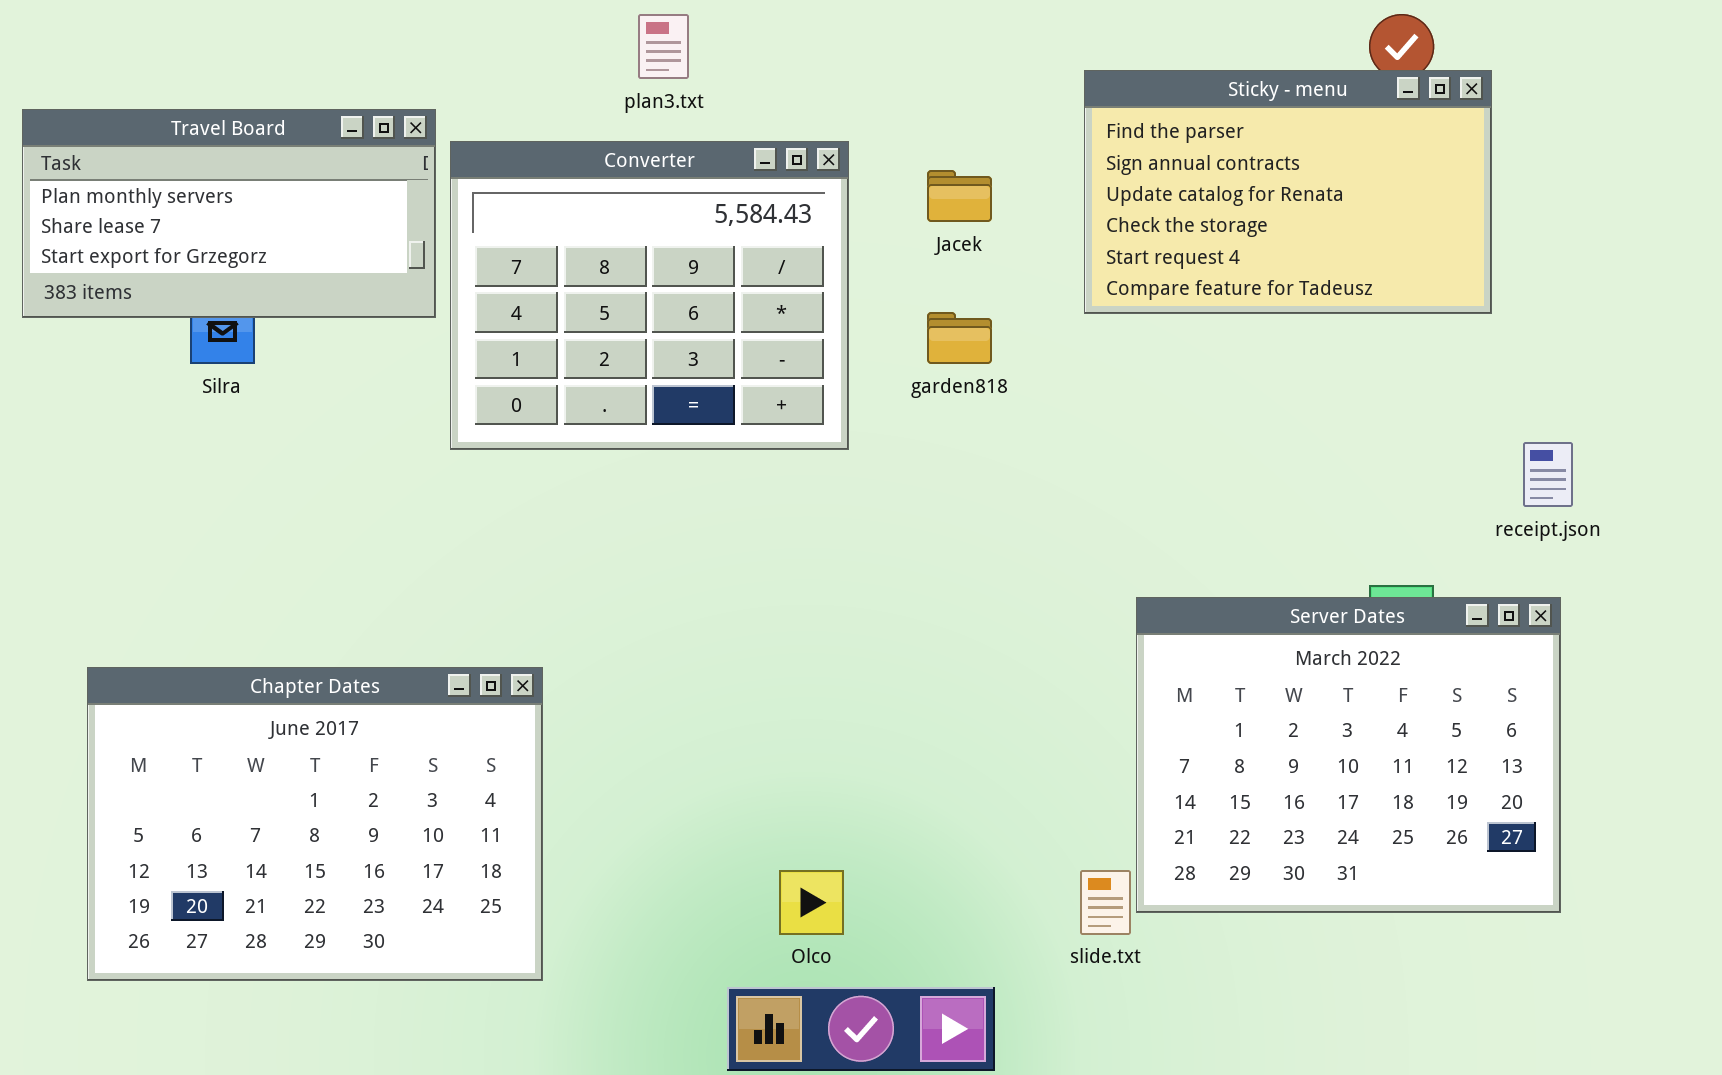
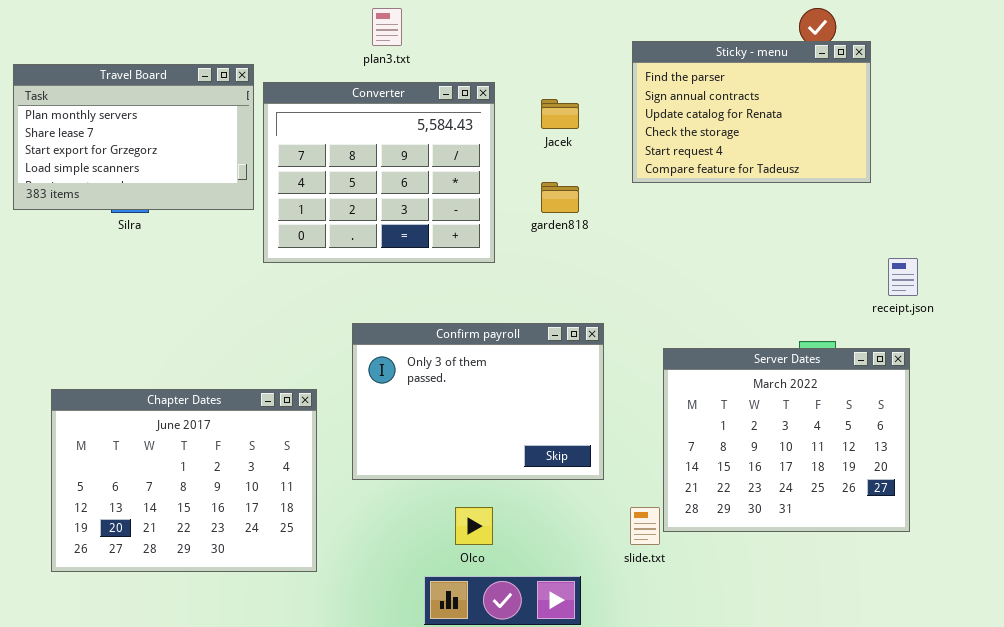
Travel Board: [22,109,436,318] -> [13,64,254,210], resized
Confirm payroll: none -> [352,323,604,480], opened

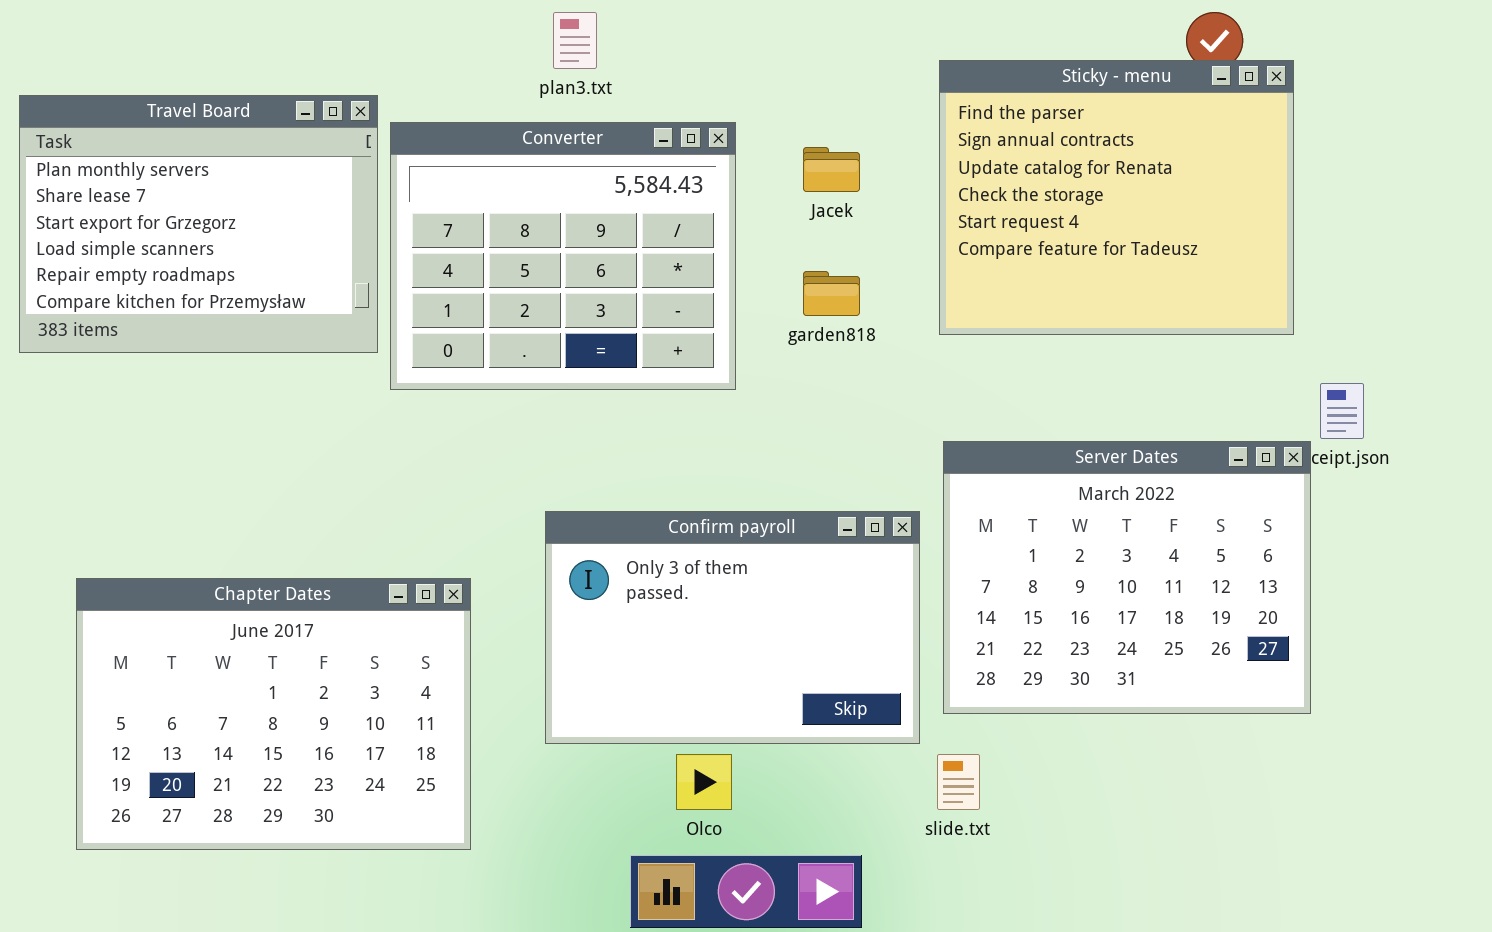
Sticky - menu: [632,41,871,183] -> [939,60,1294,335], resized
Travel Board: [13,64,254,210] -> [19,95,378,353], resized
Confirm payroll: [352,323,604,480] -> [545,511,920,744], moved
Server Dates: [663,348,910,532] -> [943,441,1311,714], moved

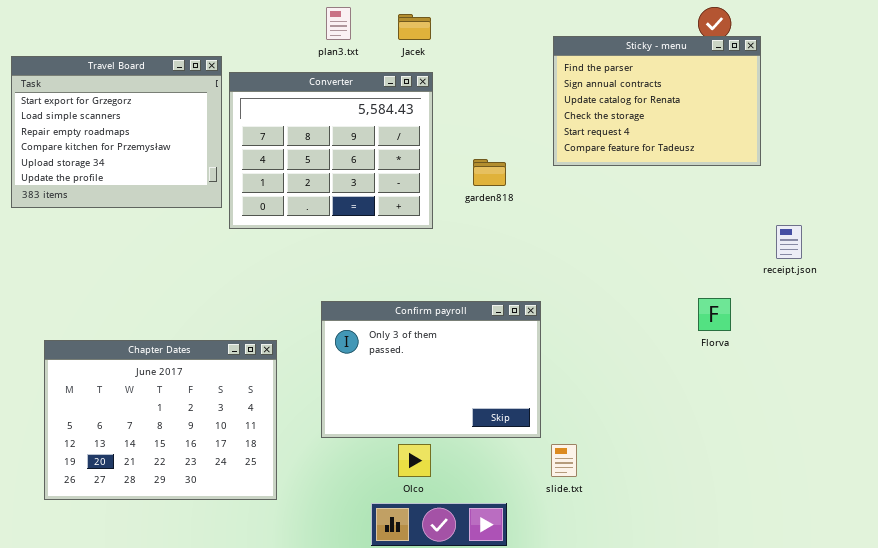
Sticky - menu: [939,60,1294,335] -> [553,36,761,166], resized
Travel Board: [19,95,378,353] -> [11,56,222,208], scrolled down 2 rows
Jacek: [803,147,860,192] -> [398,14,431,40], moved
Server Dates: [943,441,1311,714] -> none, closed

